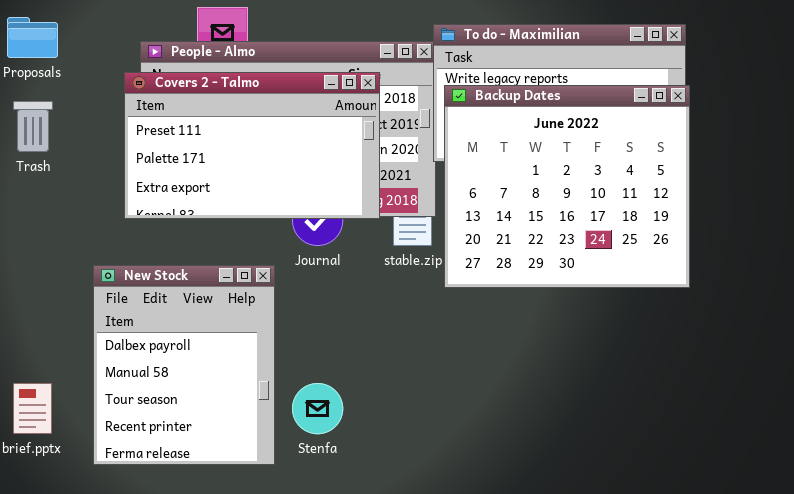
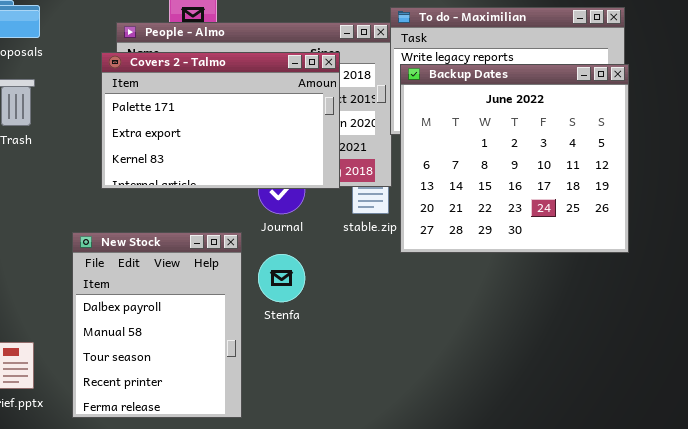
Covers 2 - Talmo: [124,72,380,219] -> [101,52,340,189], scrolled down 1 row
Stenfa: [292,383,343,434] -> [258,254,305,302], moved

